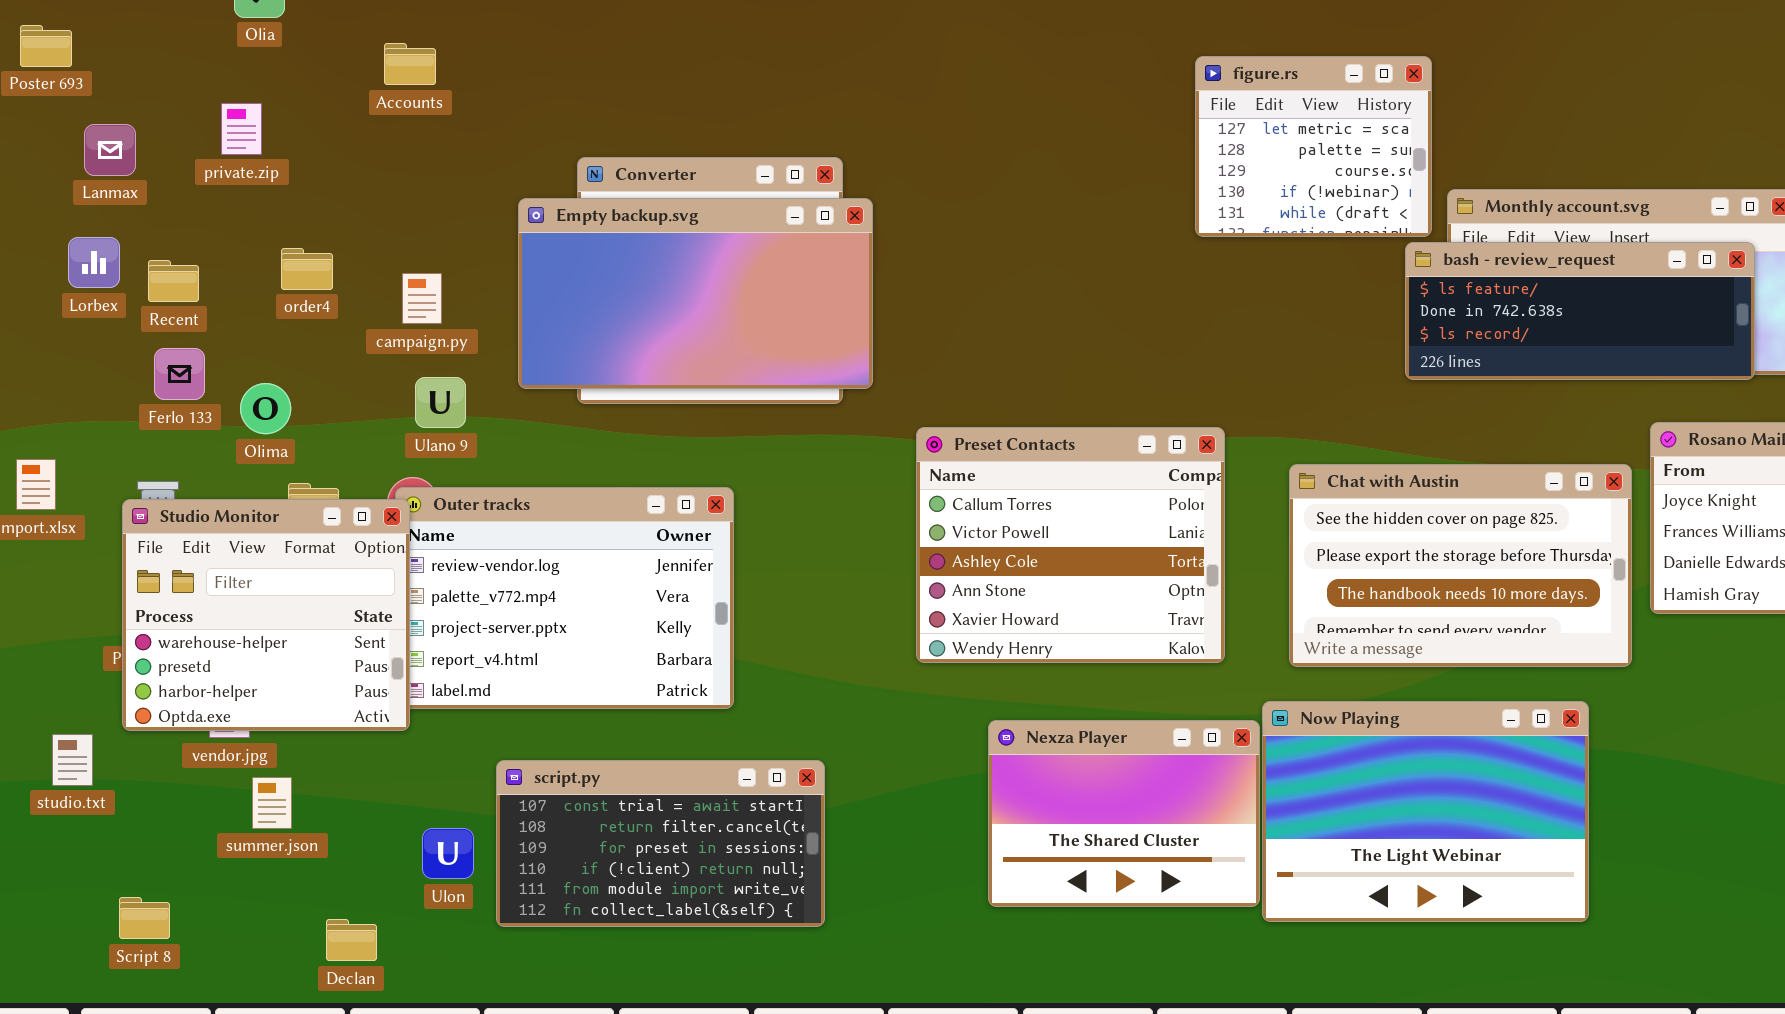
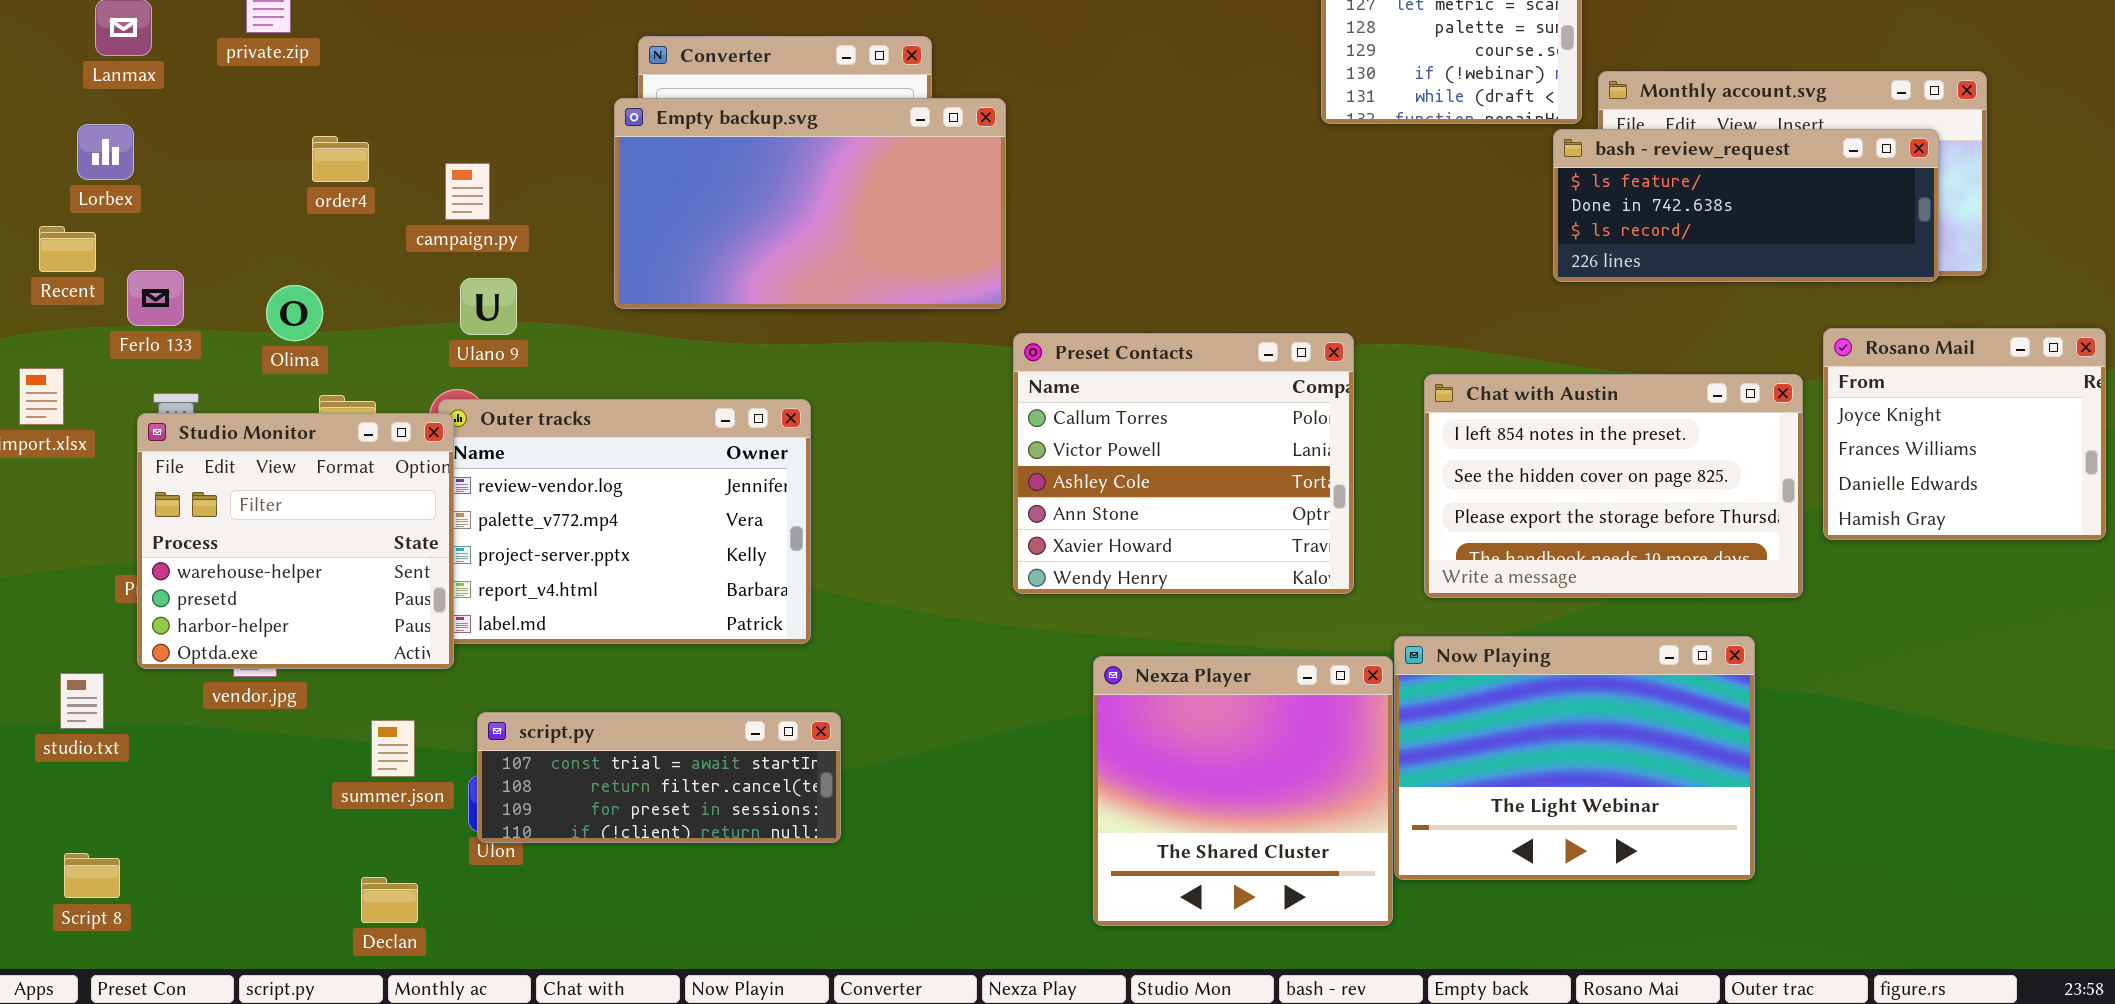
Empty backup.svg: [518,198,873,389] -> [614,98,1006,309], moved
Recent: [148,260,199,302] -> [39,226,96,272], moved
Ferlo 133: [154,348,205,400] -> [127,270,184,326], moved
Chat with Austin: [1289,464,1632,667] -> [1424,374,1803,598], scrolled up 1 row
Nexza Player: [988,720,1260,907] -> [1093,656,1393,926], resized
script.py: [496,760,825,927] -> [477,712,841,843], moved, resized
summer.json: [252,777,292,829] -> [371,720,415,777], moved
Script 8: [119,897,170,939] -> [64,853,120,898], moved

